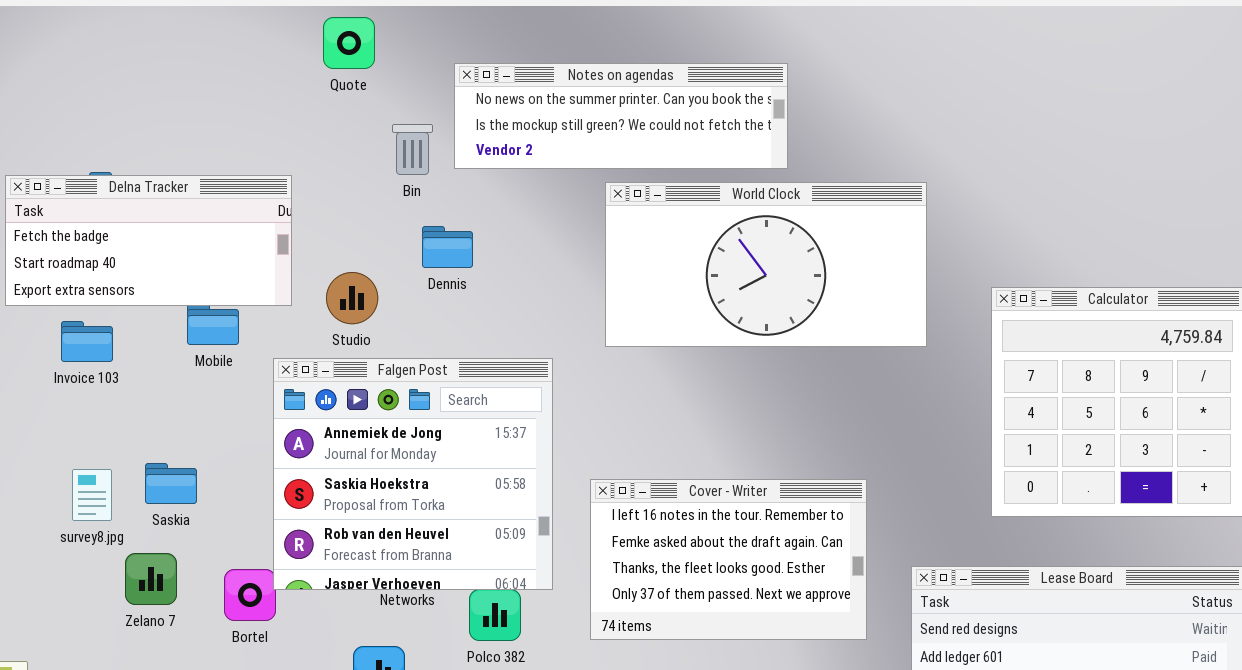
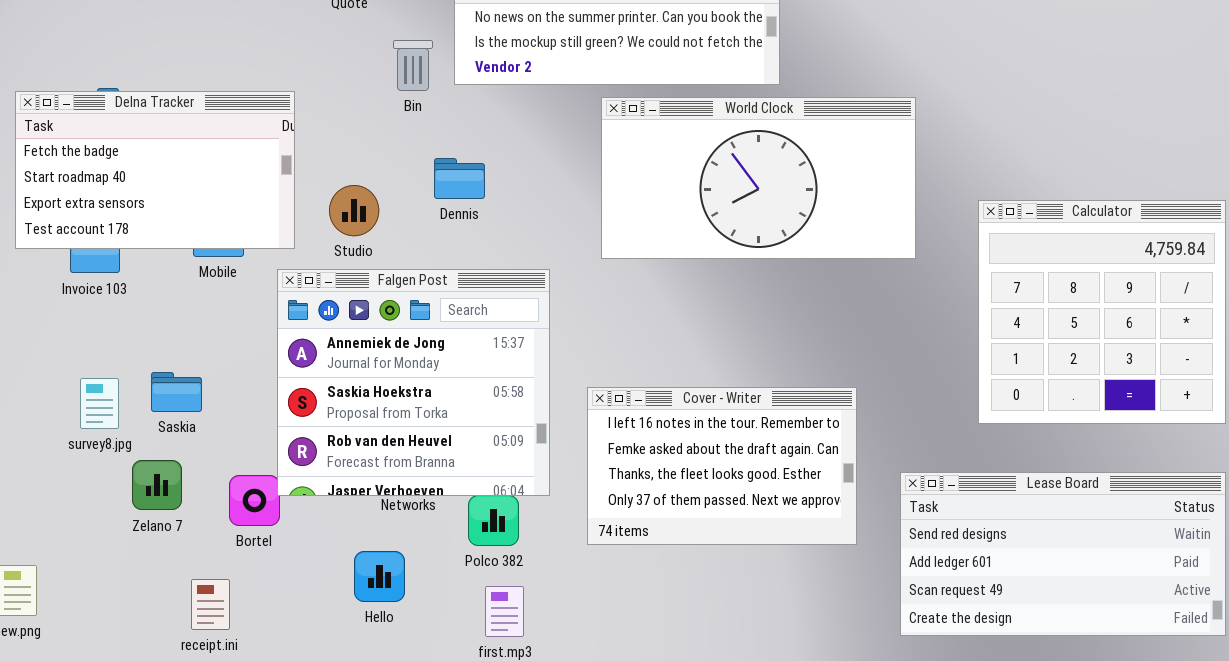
Delna Tracker: [5,175,292,306] -> [15,91,295,249], resized
Dennis: [422,226,473,268] -> [434,158,485,199], moved

